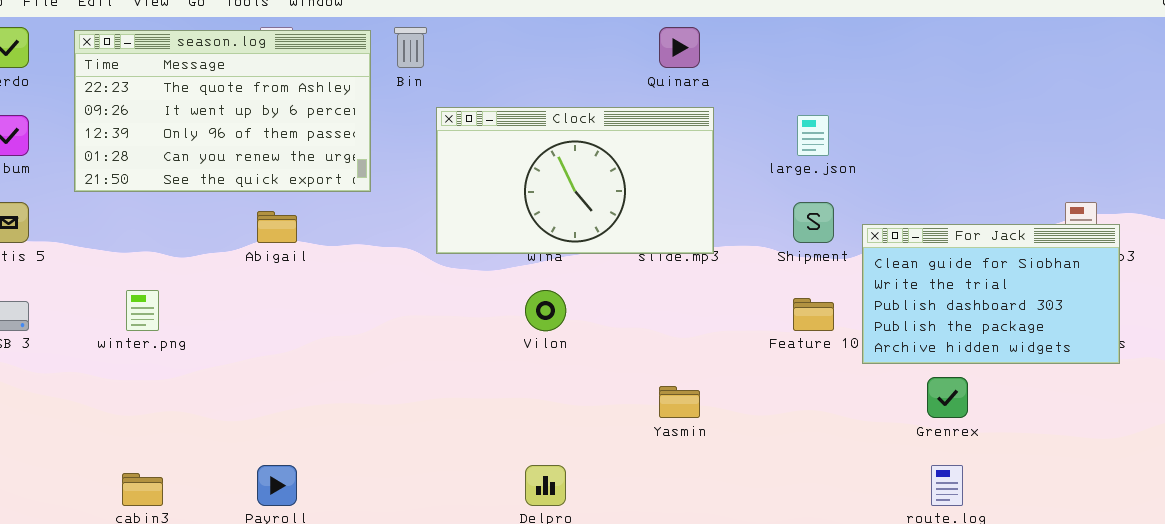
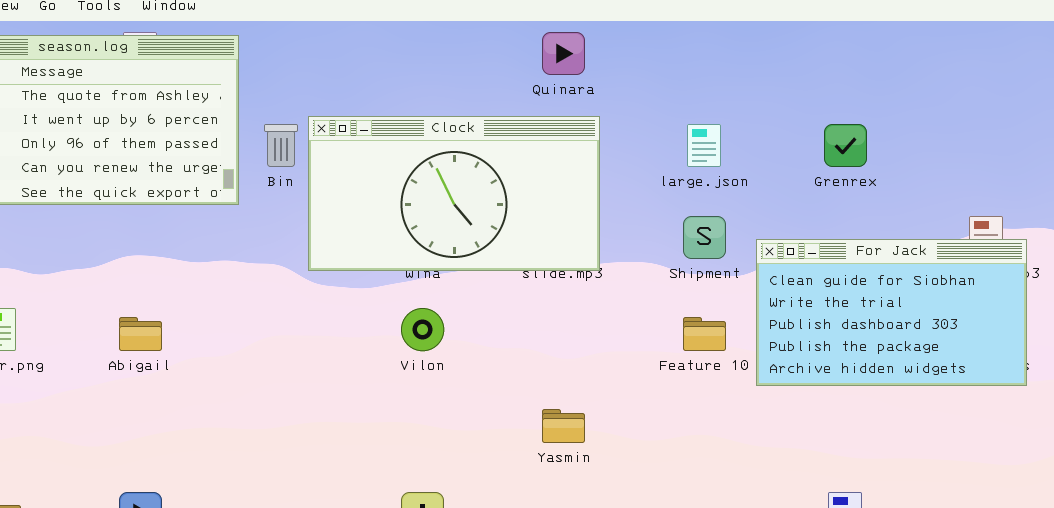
Bin: [394,27,427,68] -> [264,124,298,167], moved
Abigail: [257,211,297,243] -> [119,317,162,351], moved
Grenrex: [927,377,968,418] -> [824,124,867,167], moved

